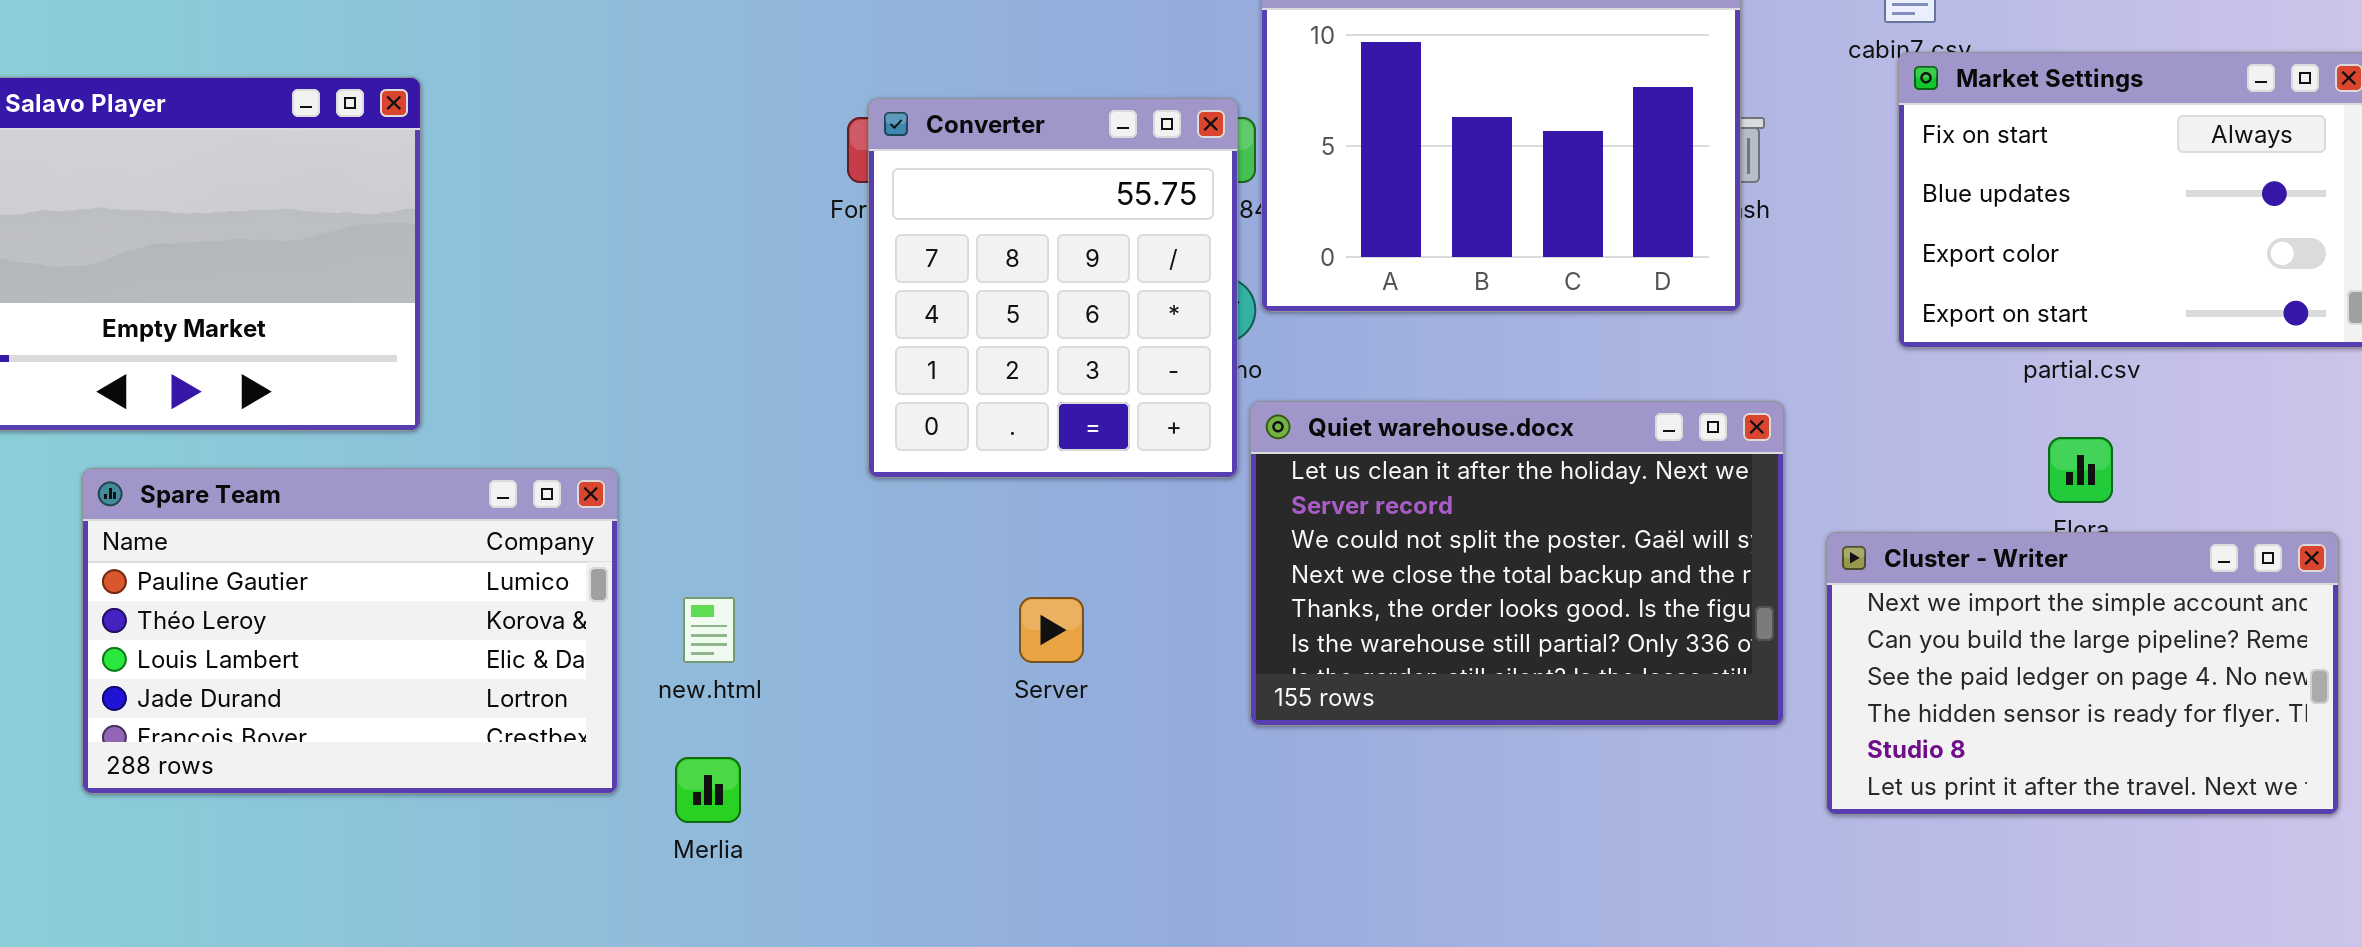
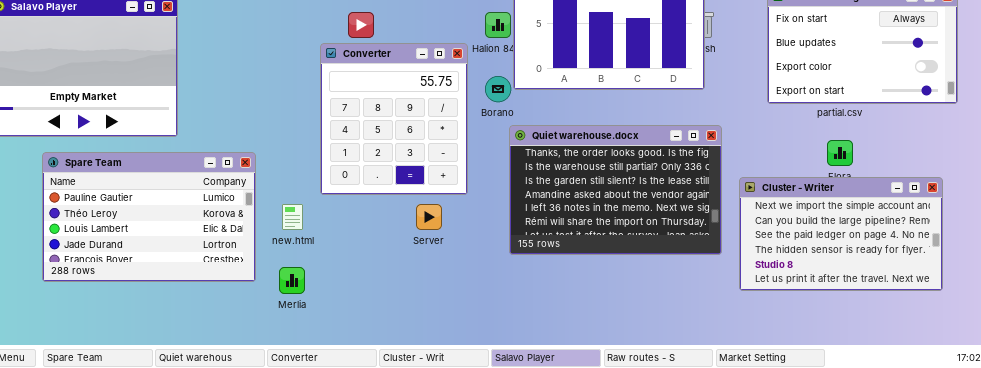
Converter: [868,98,1238,478] -> [320,43,468,195], moved
Quiet warehouse.docx: [1250,401,1784,726] -> [509,125,722,255], scrolled down 4 rows

